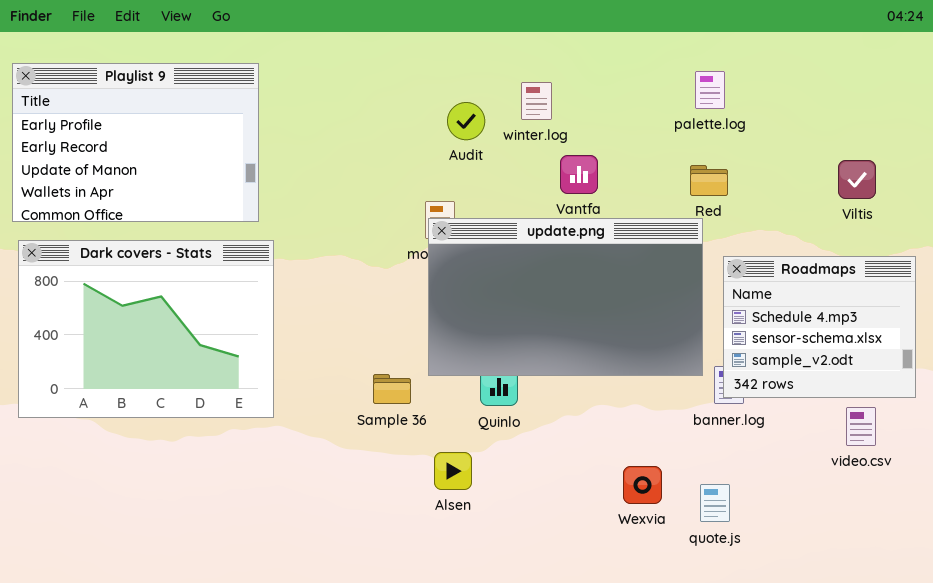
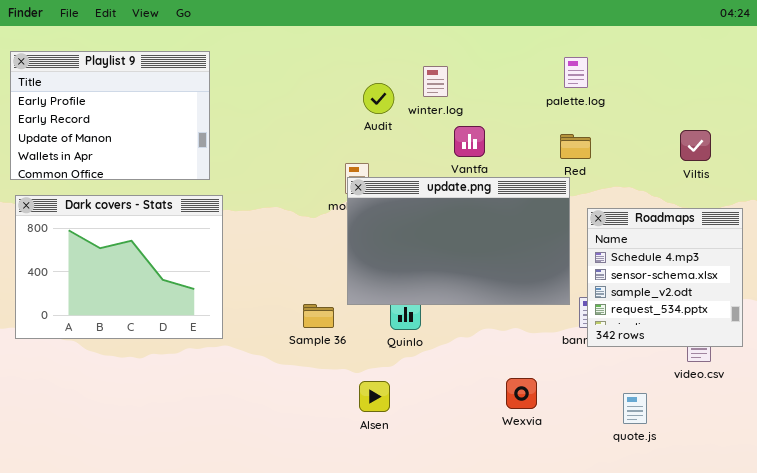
Roadmaps: [723,256,916,398] -> [587,208,743,347], resized
Alsen: [434,452,472,490] -> [359,381,390,412], moved
quote.js: [700,484,730,522] -> [623,393,647,424], moved

